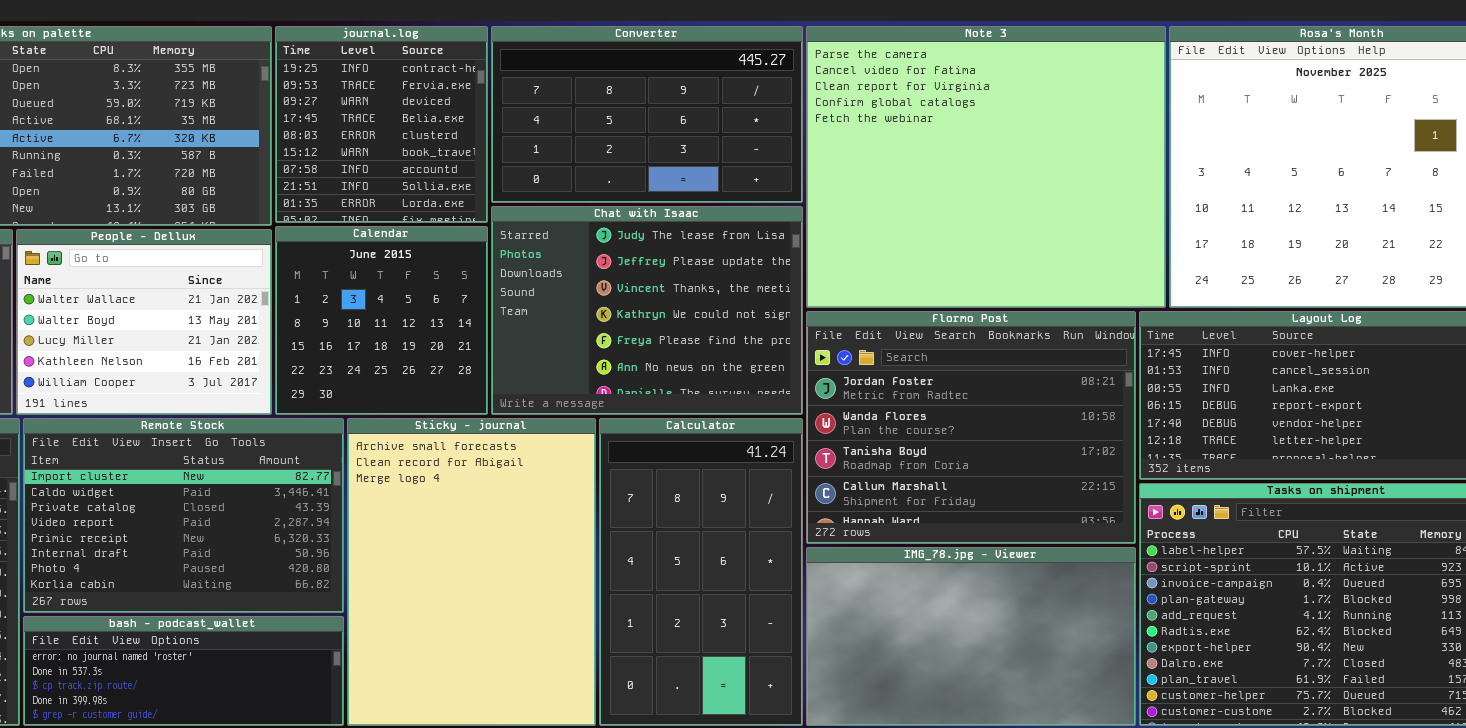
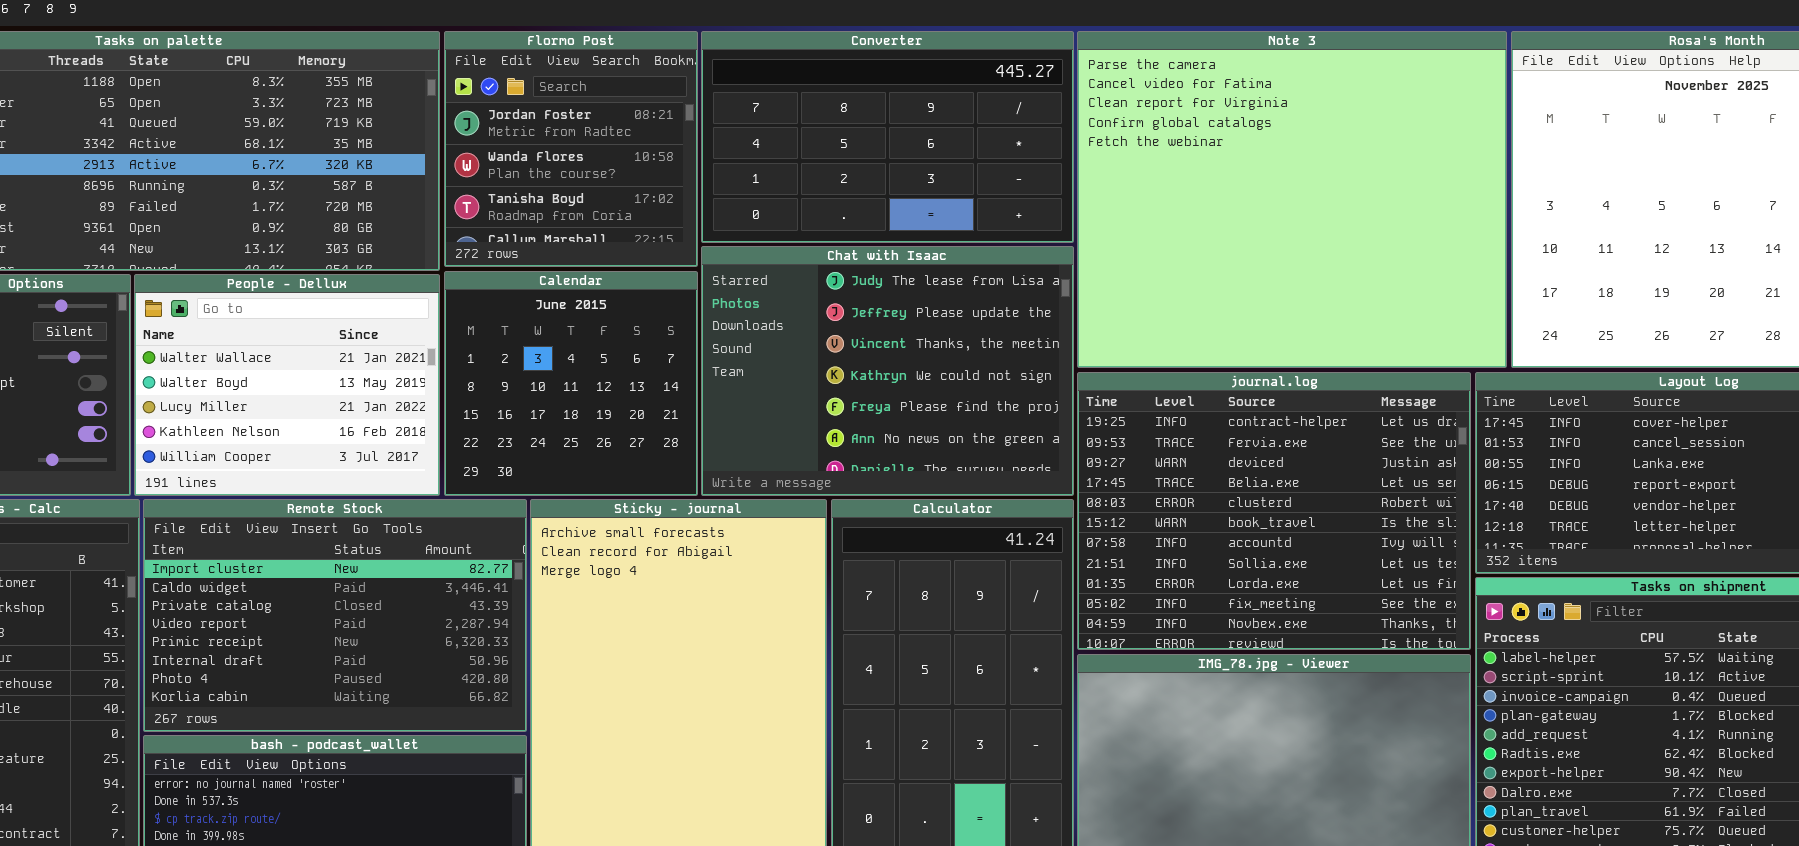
journal.log: [275,26,488,223] -> [1077,372,1471,650], moved, resized
Flormo Post: [806,311,1136,544] -> [444,31,698,267], moved, resized

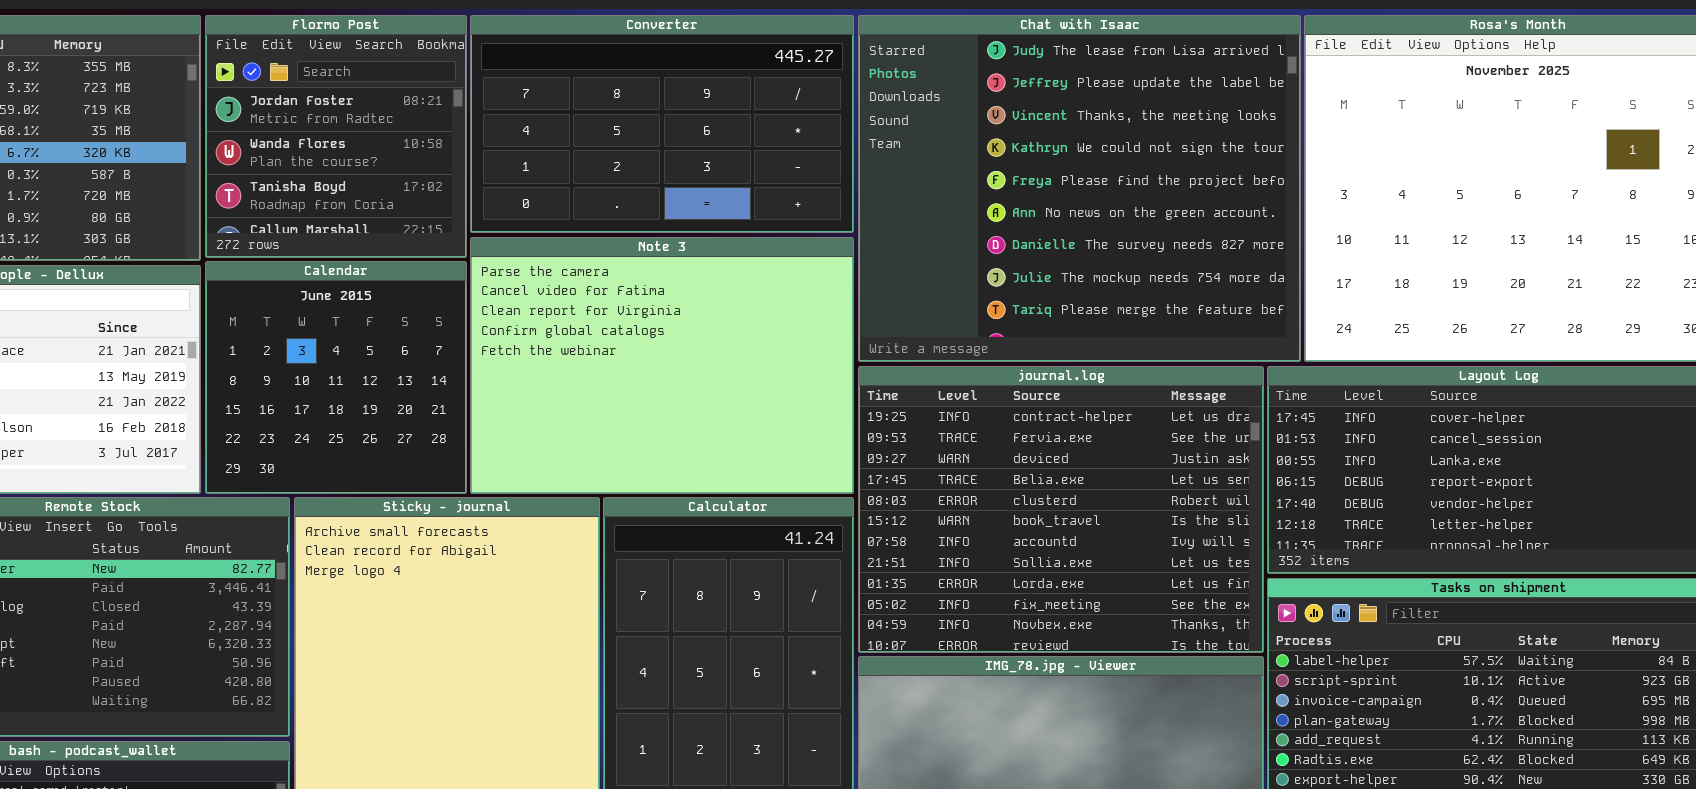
Note 3: [1077,31,1507,368] -> [470,237,854,494], moved, resized
Chat with Isaac: [701,246,1074,496] -> [858,15,1301,362], moved, resized

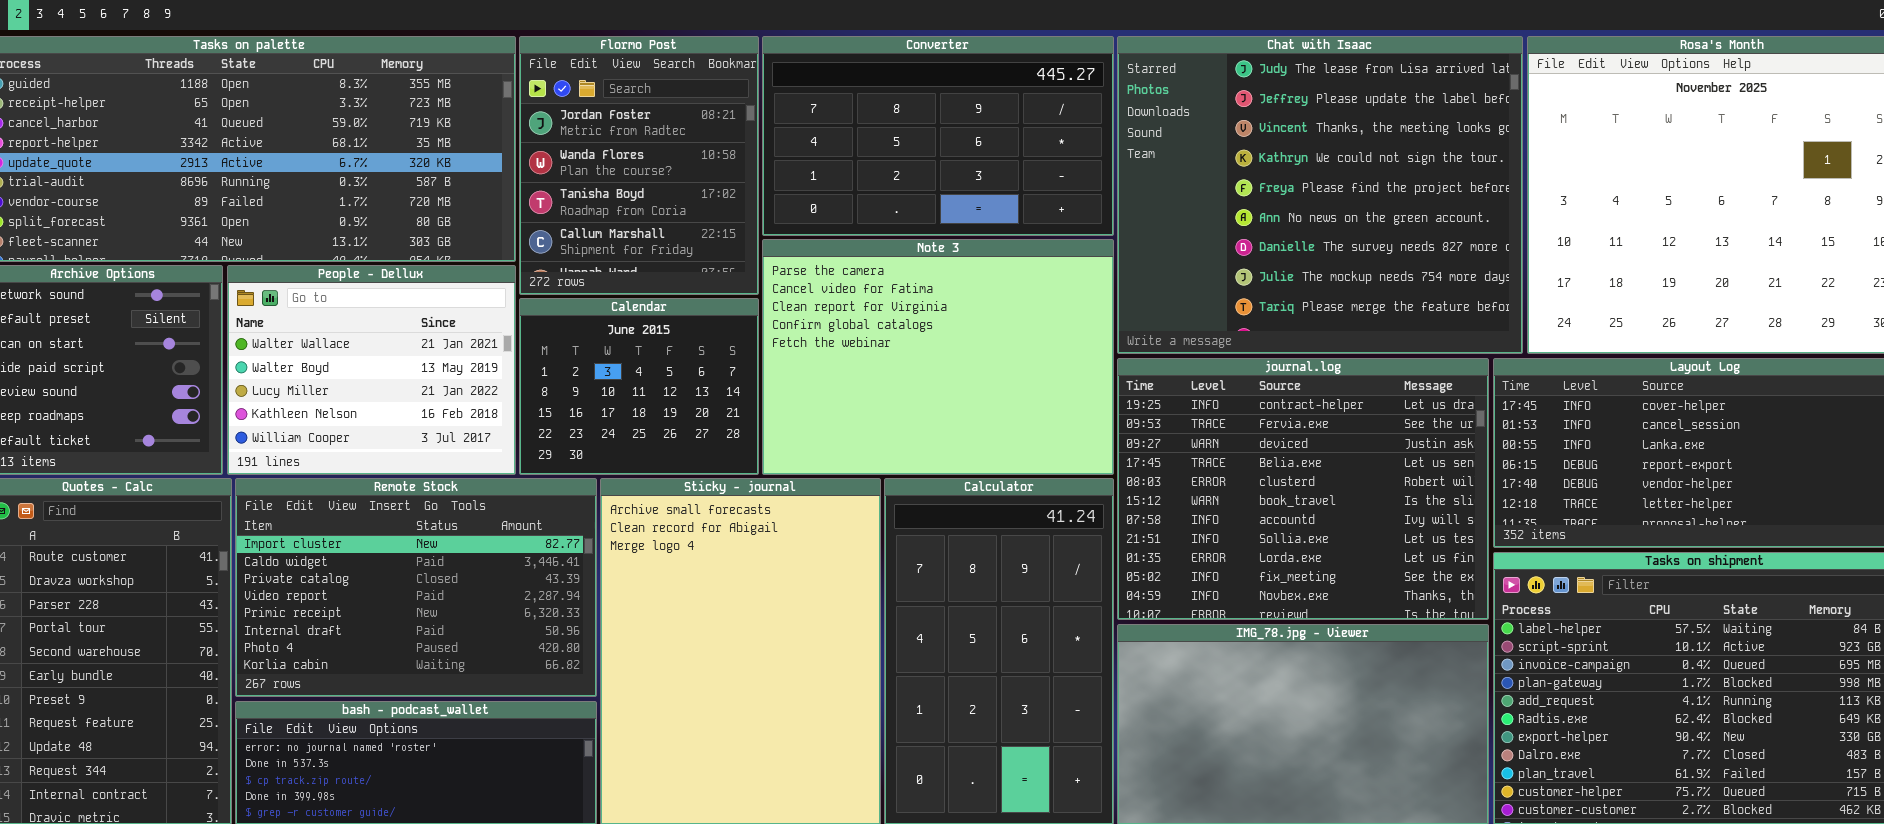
Flormo Post: [205,15,467,258] -> [519,36,759,295], resized
Calendar: [205,261,467,494] -> [519,298,759,475], resized

